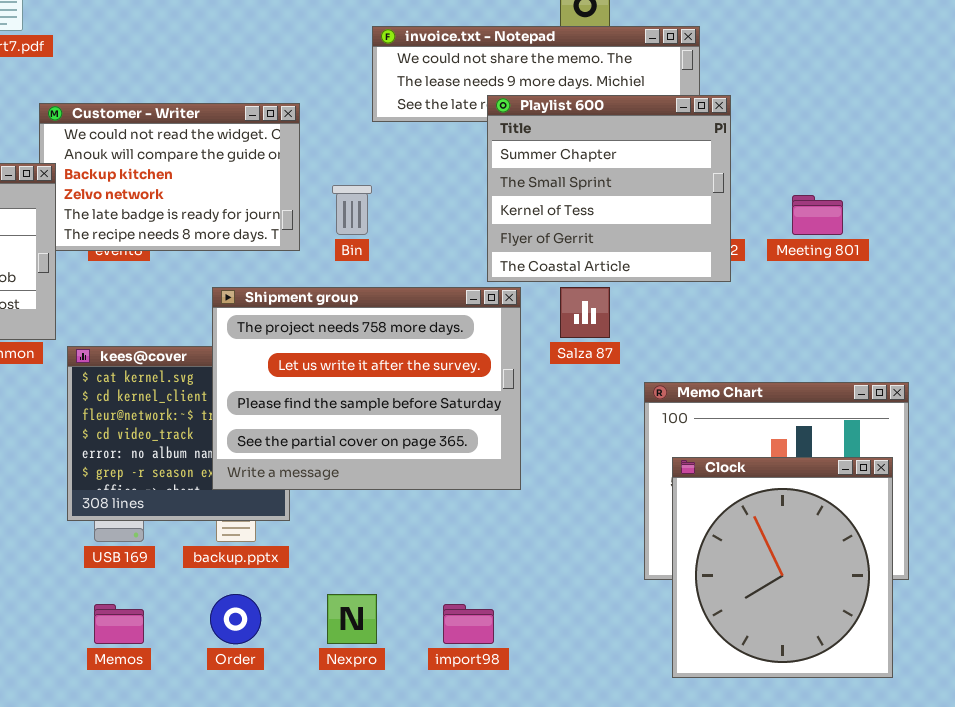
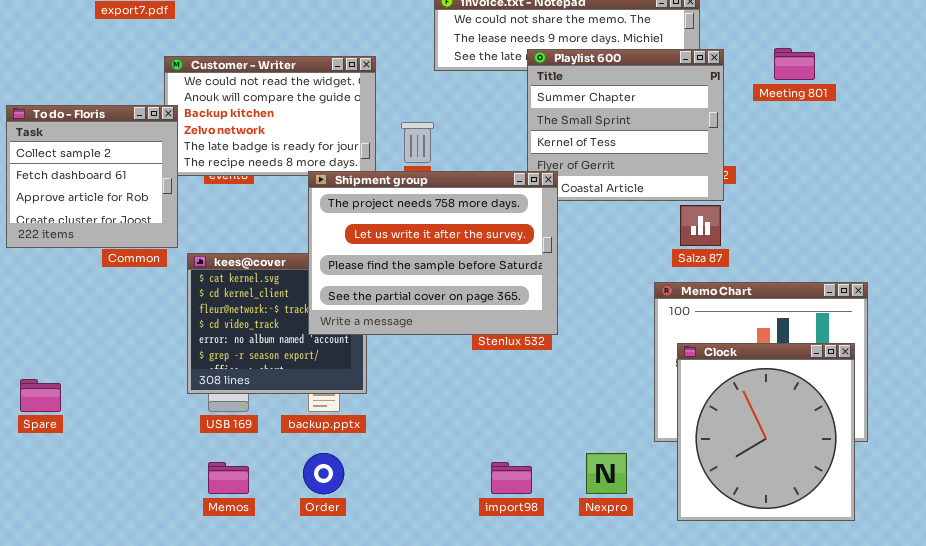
Meeting 801: [792,195,843,235] -> [774,48,815,80], moved
Shipment group: [212,287,521,490] -> [308,171,558,335], moved
Salza 87: [560,287,610,338] -> [680,205,721,246], moved
Nexpro: [327,594,377,644] -> [586,453,627,494], moved

